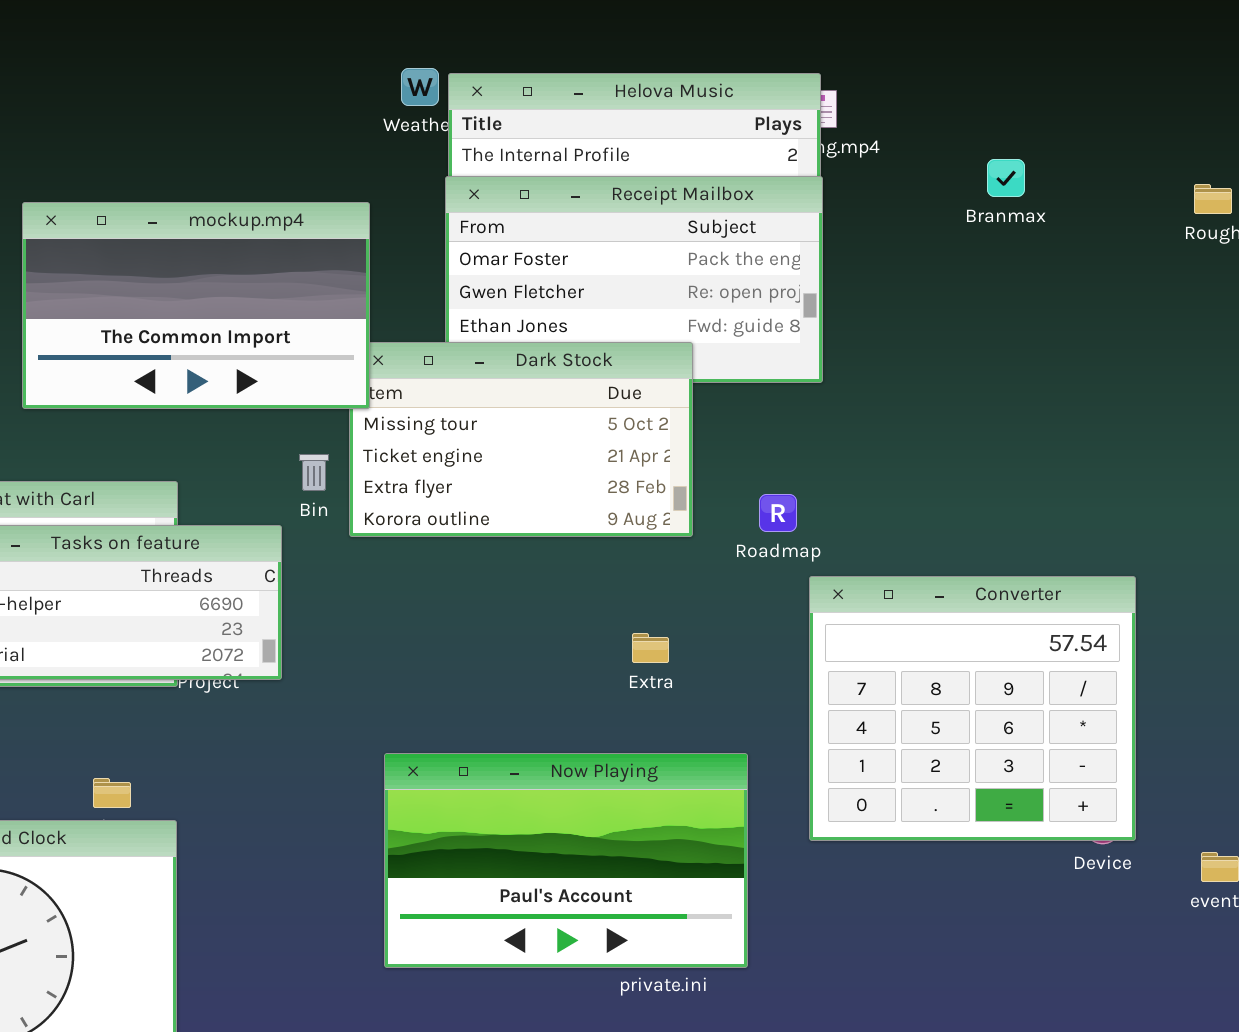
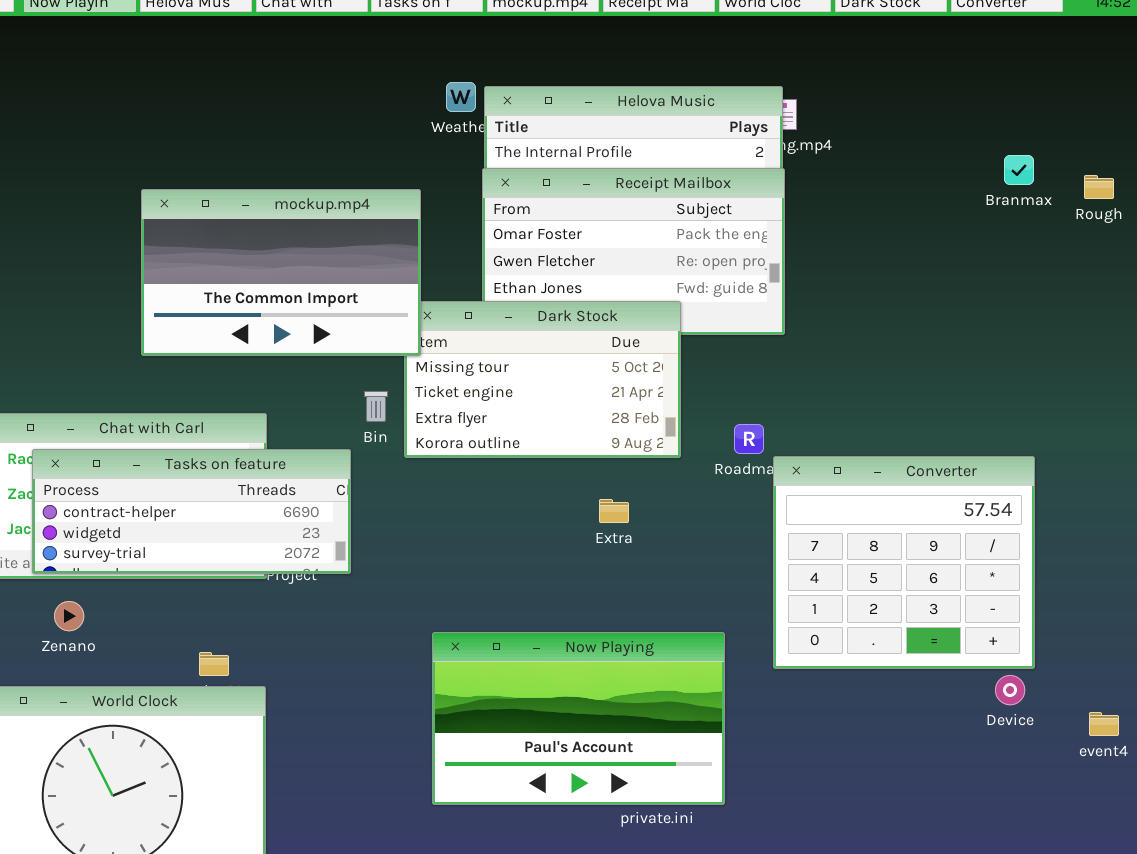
Branmax: [987,159,1025,197] -> [1004,155,1034,185], moved
Converter: [809,576,1136,841] -> [773,456,1035,669], moved
Extra: [632,633,669,663] -> [599,499,629,523], moved

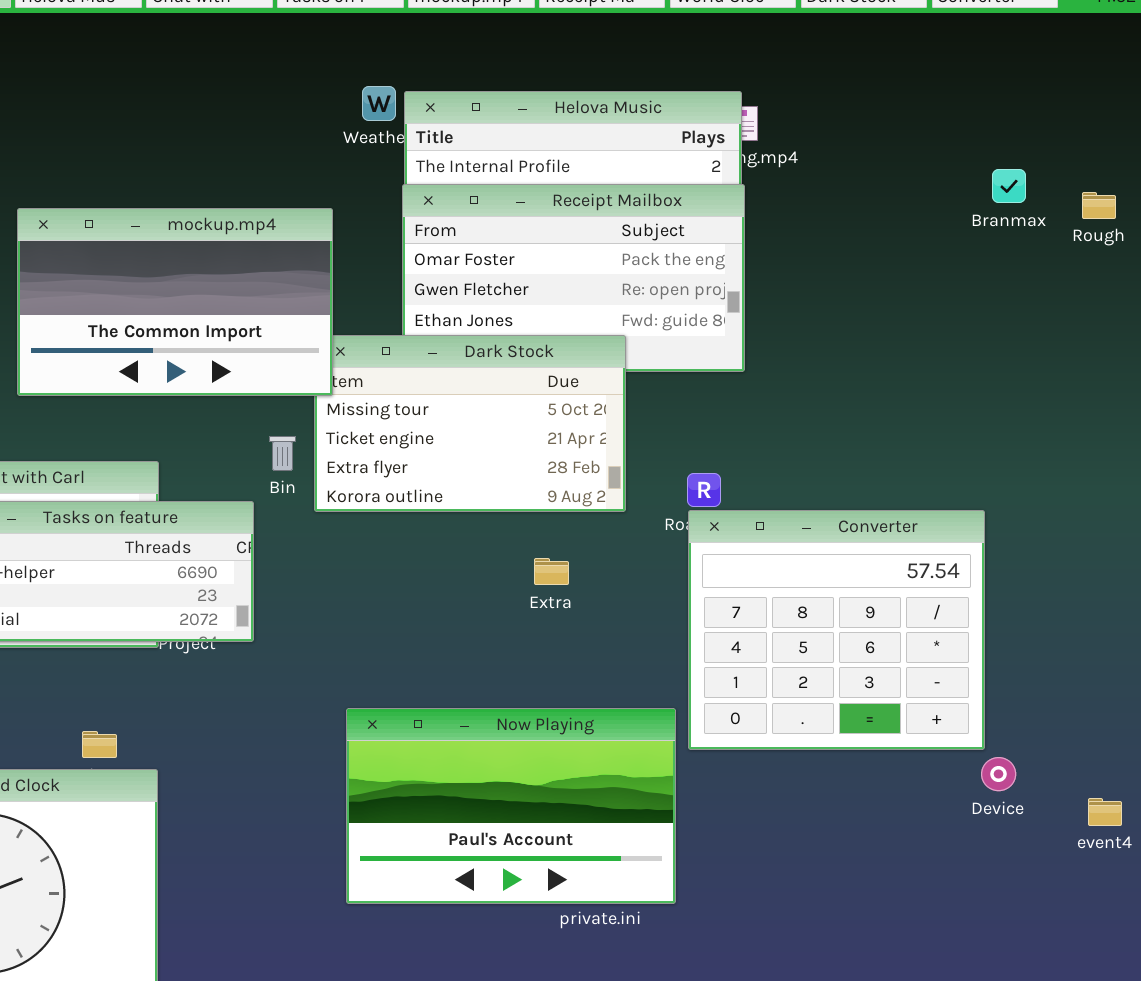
Converter: [773,456,1035,669] -> [688,510,985,750], moved

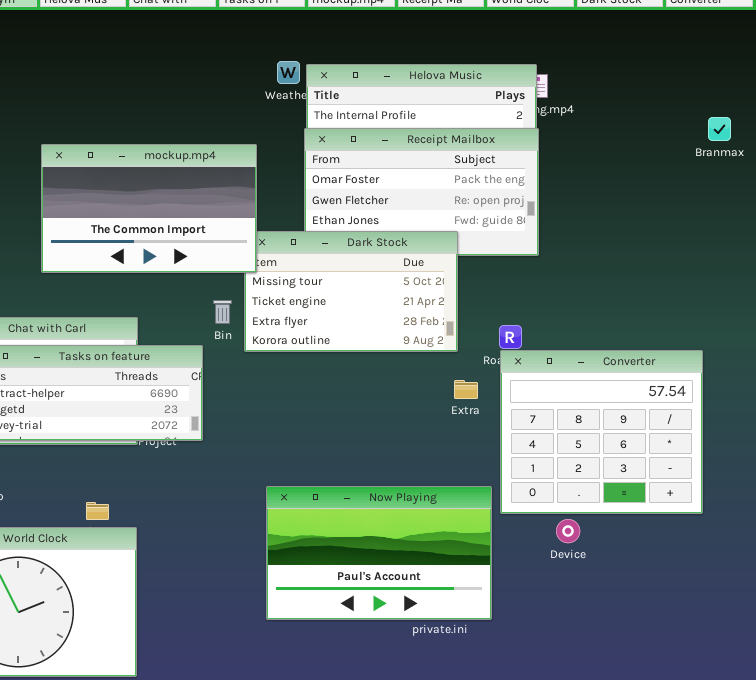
Extra: [534,558,569,585] -> [454,380,478,399], moved
Device: [981,757,1016,791] -> [556,519,580,543], moved

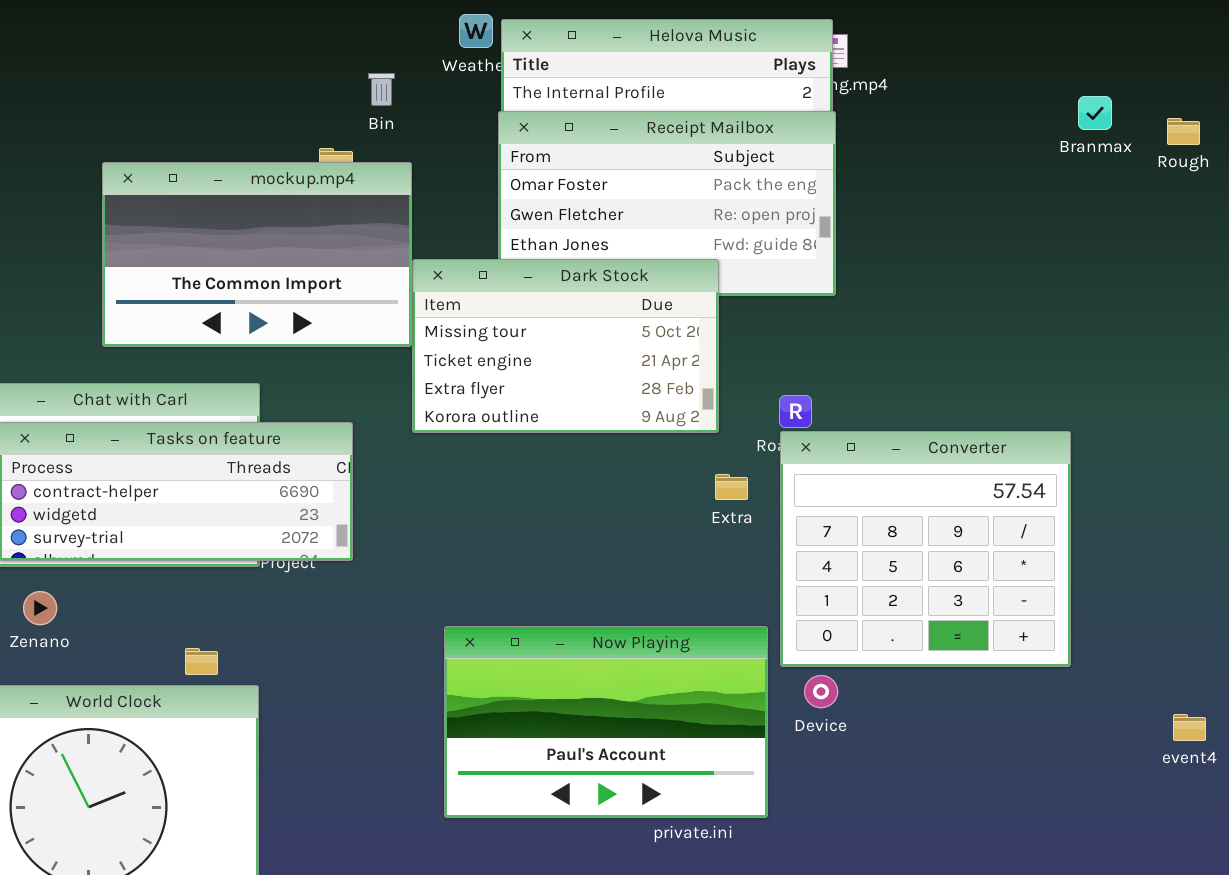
mockup.mp4: [41,144,257,273] -> [102,162,412,347], moved
Bin: [213,300,232,324] -> [368,73,395,106], moved
Device: [556,519,580,543] -> [804,675,838,708], moved

